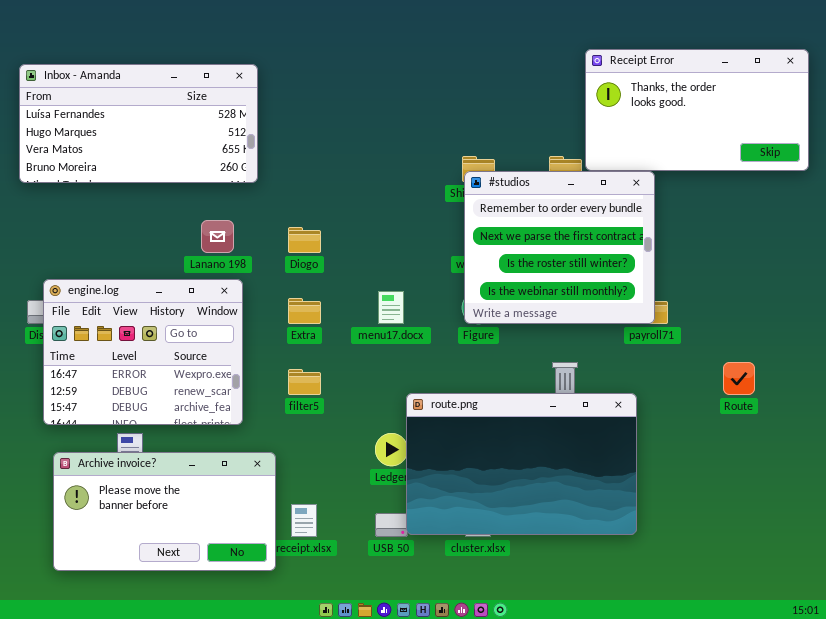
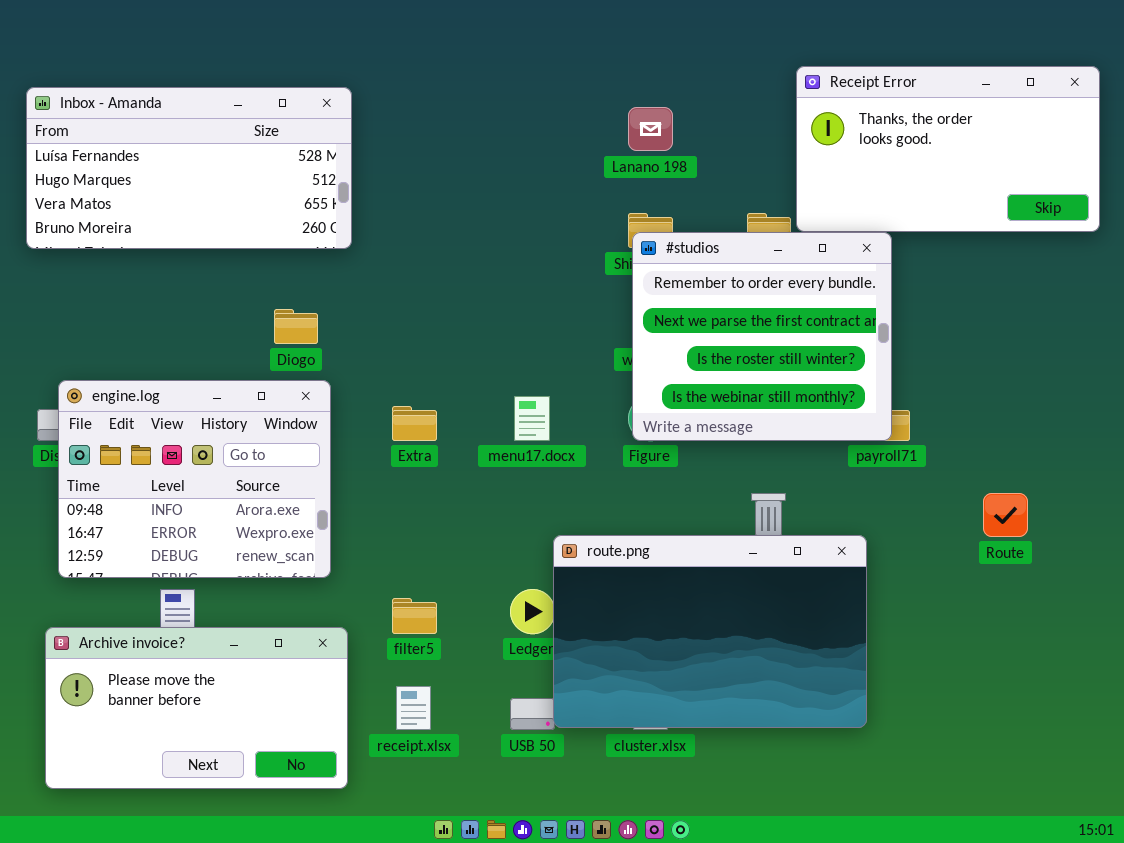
Lanano 198: [201,220,234,253] -> [628,107,673,151], moved
Diogo: [288,227,321,253] -> [274,309,318,344], moved
engine.log: [43,279,243,425] -> [58,380,331,578], scrolled up 1 row
filter5: [288,369,321,395] -> [392,598,437,634], moved
Archive invoice?: [53,452,276,571] -> [45,627,348,789], moved

